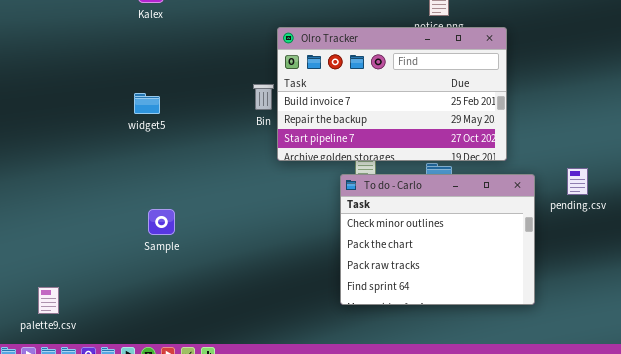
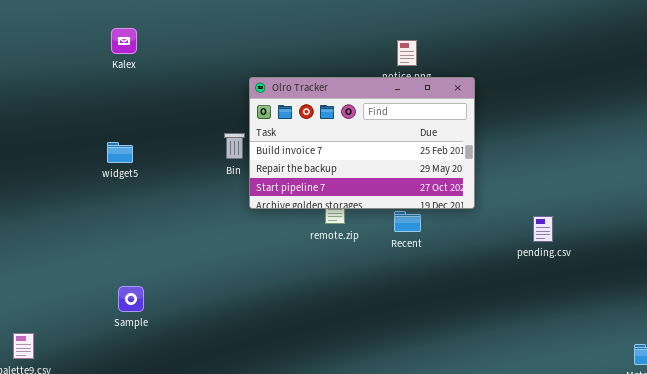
To do - Carlo: [340,174,535,305] -> none, closed
Sample: [148,209,175,235] -> [118,286,144,312], moved

